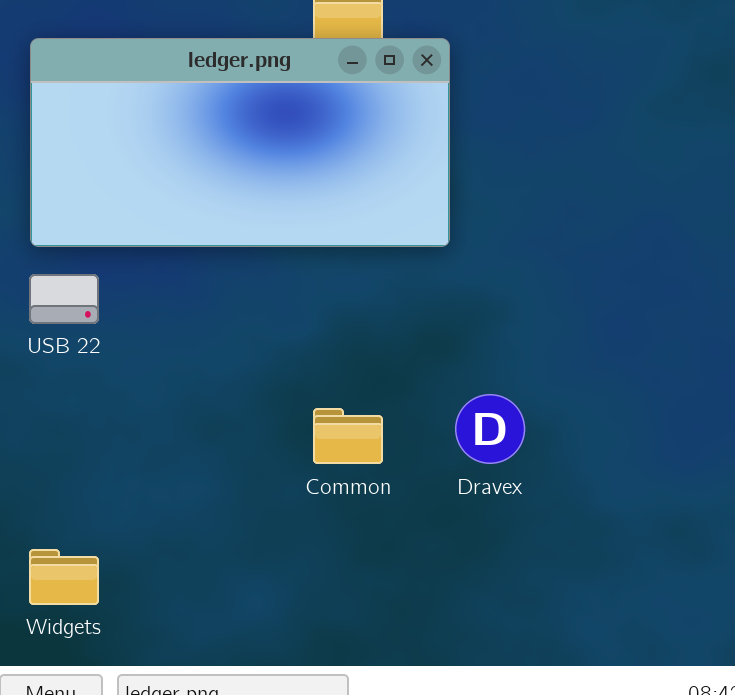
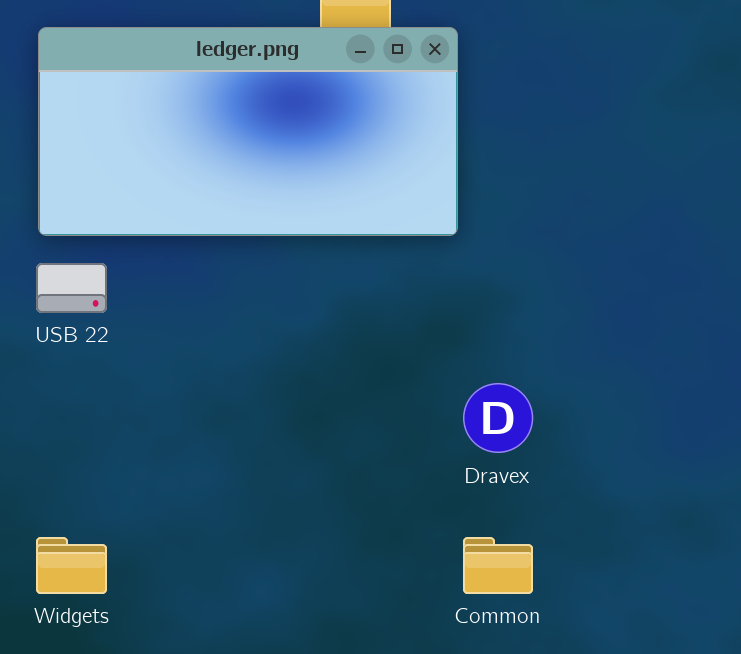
Common: [313,408,383,464] -> [463,537,533,594], moved

